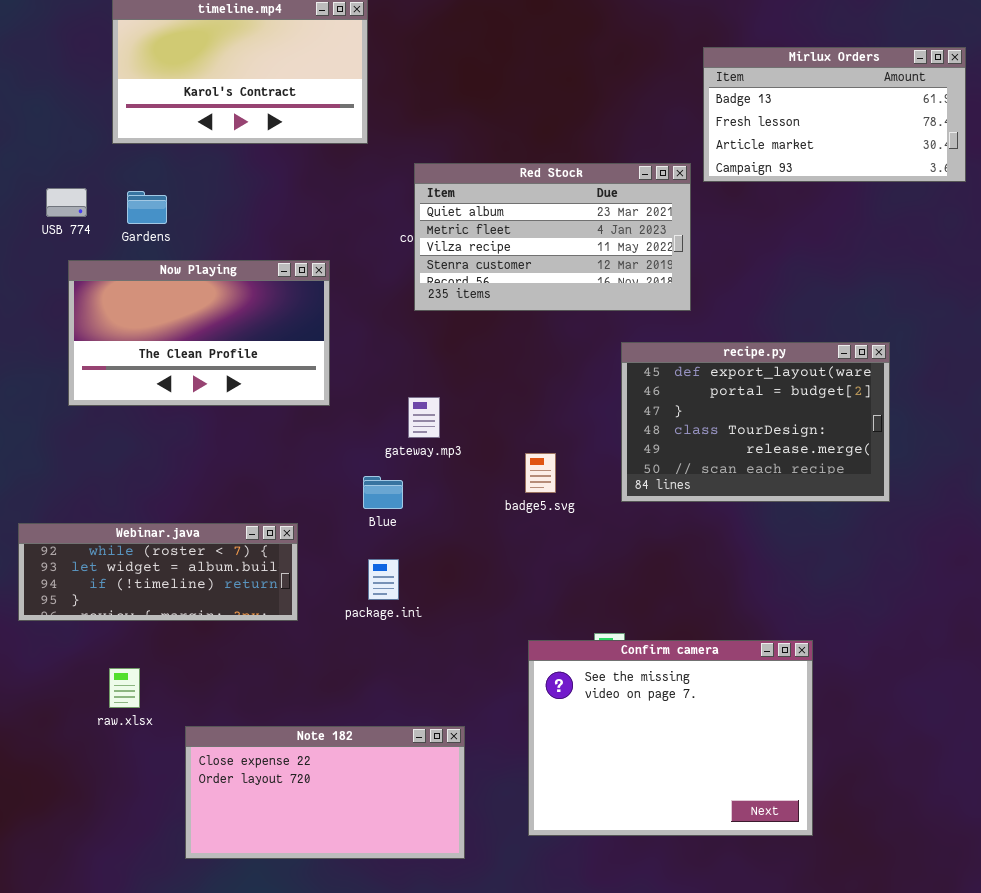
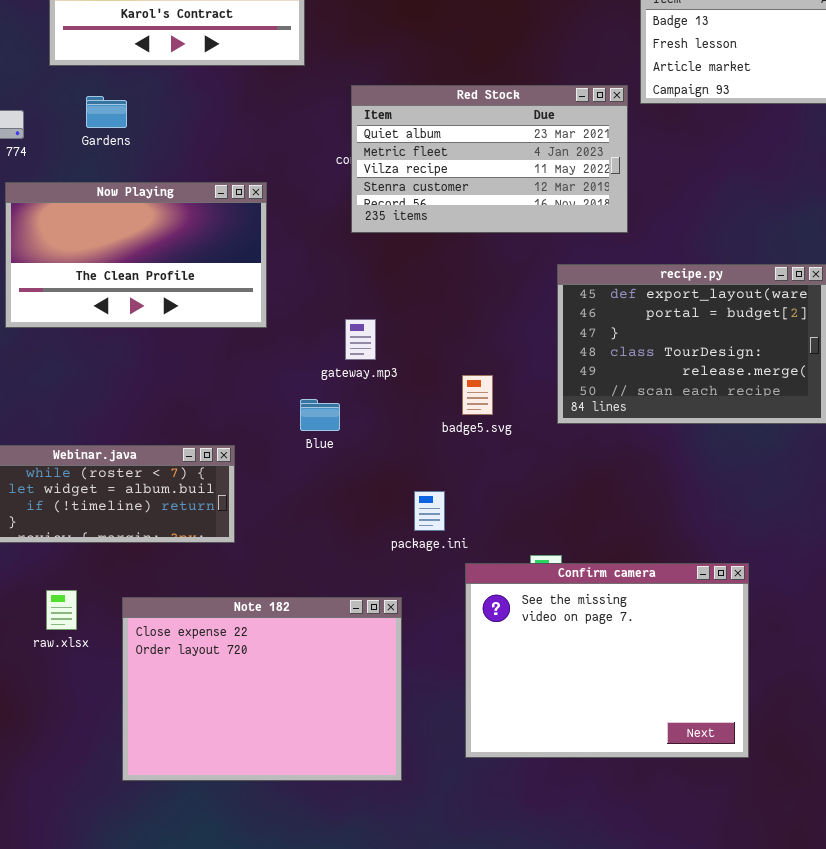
Gardens: [127,191,167,224] -> [86,96,127,128], moved
package.ini: [368,559,399,600] -> [414,491,445,531], moved
Note 182: [185,726,465,859] -> [122,597,402,781], resized

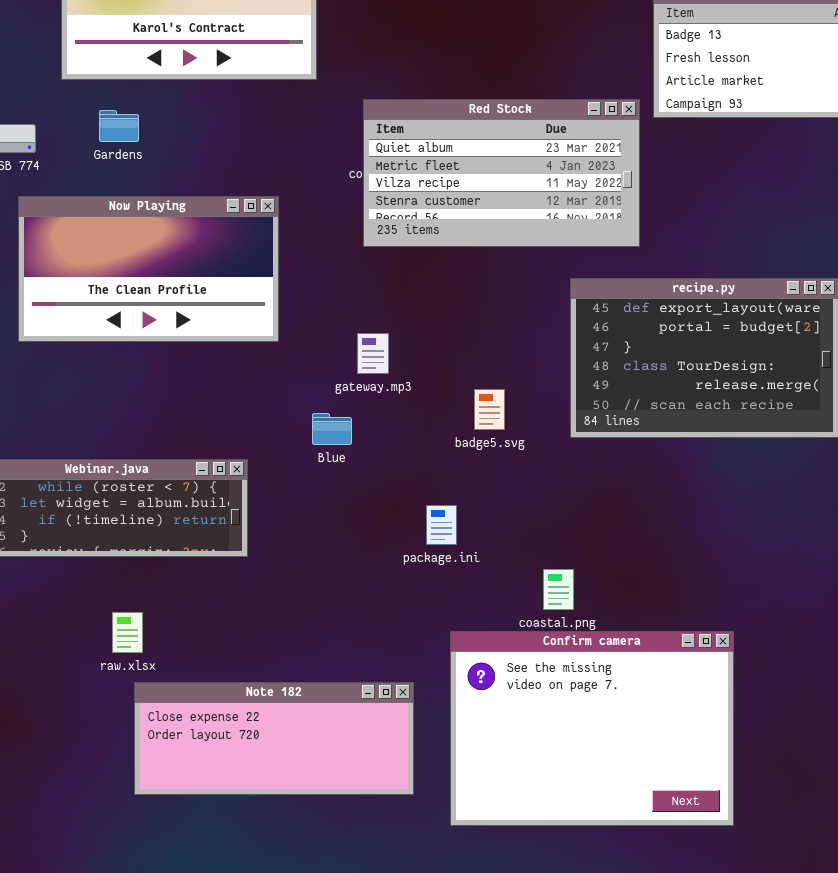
Confirm camera: [465,563,749,758] -> [450,631,734,826], moved
raw.xlsx: [46,590,77,630] -> [112,612,143,653], moved
Note 182: [122,597,402,781] -> [134,682,414,795], resized

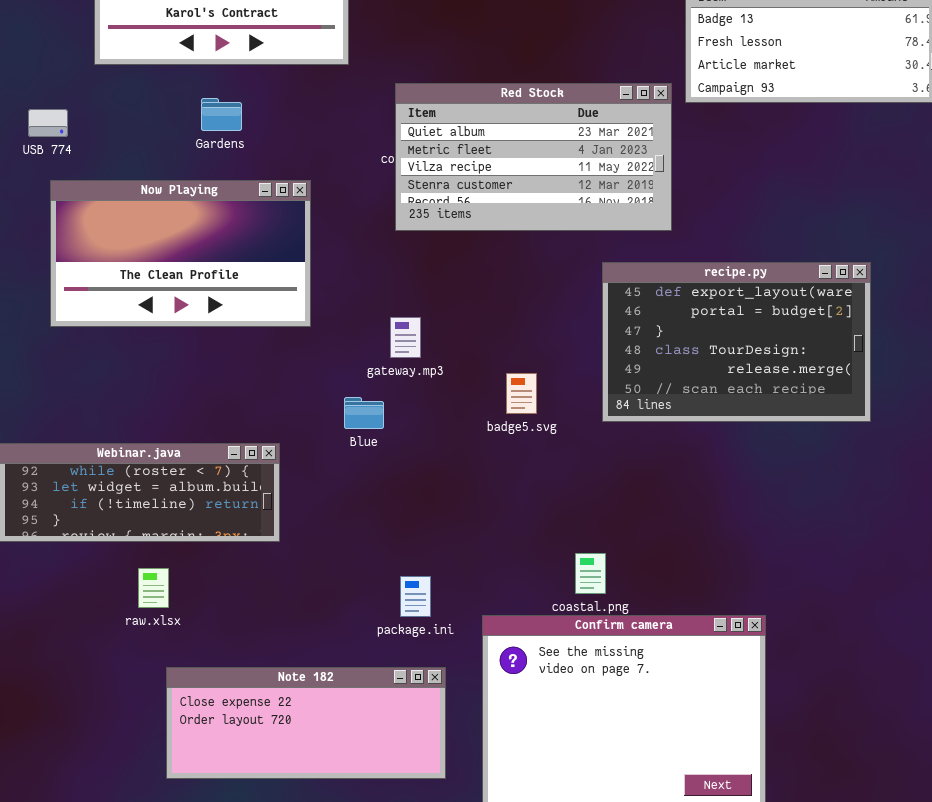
Gardens: [99,110,139,142] -> [201,98,242,131], moved
package.ini: [426,505,457,545] -> [400,576,431,617], moved
raw.xlsx: [112,612,143,653] -> [138,568,169,608], moved

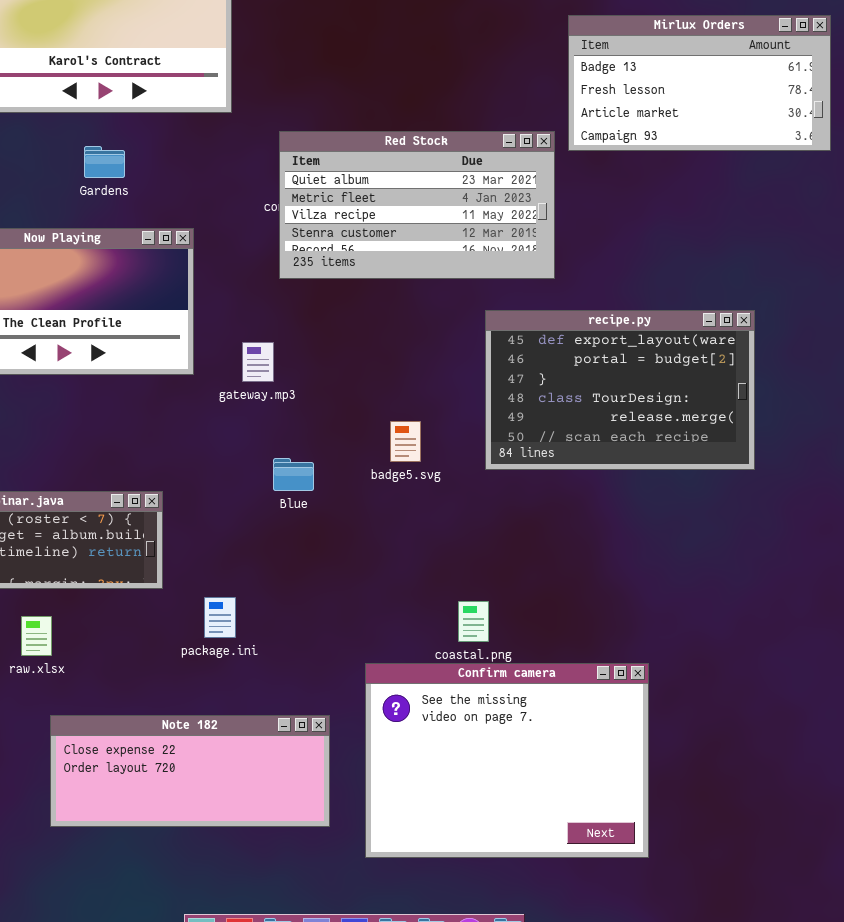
gateway.mp3: [390,317,421,358] -> [242,342,274,382], moved
Blue: [344,397,384,429] -> [273,458,314,491], moved
package.ini: [400,576,431,617] -> [204,597,236,638], moved

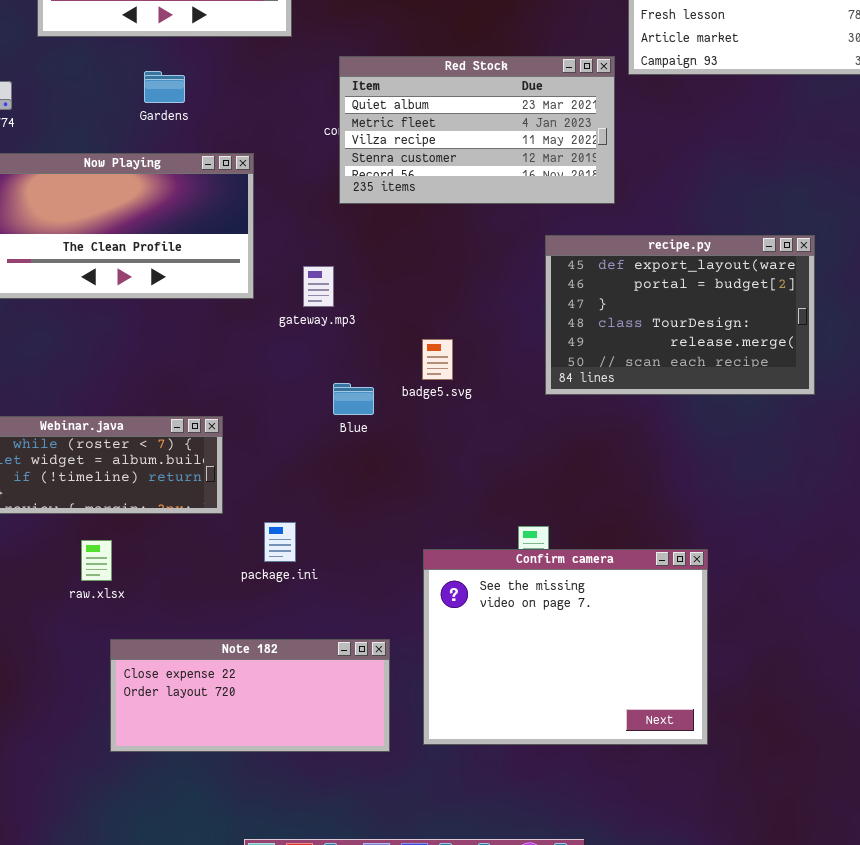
badge5.svg: [390,421,421,462] -> [422,339,453,380], moved
Confirm camera: [365,663,649,858] -> [423,549,708,745], moved

